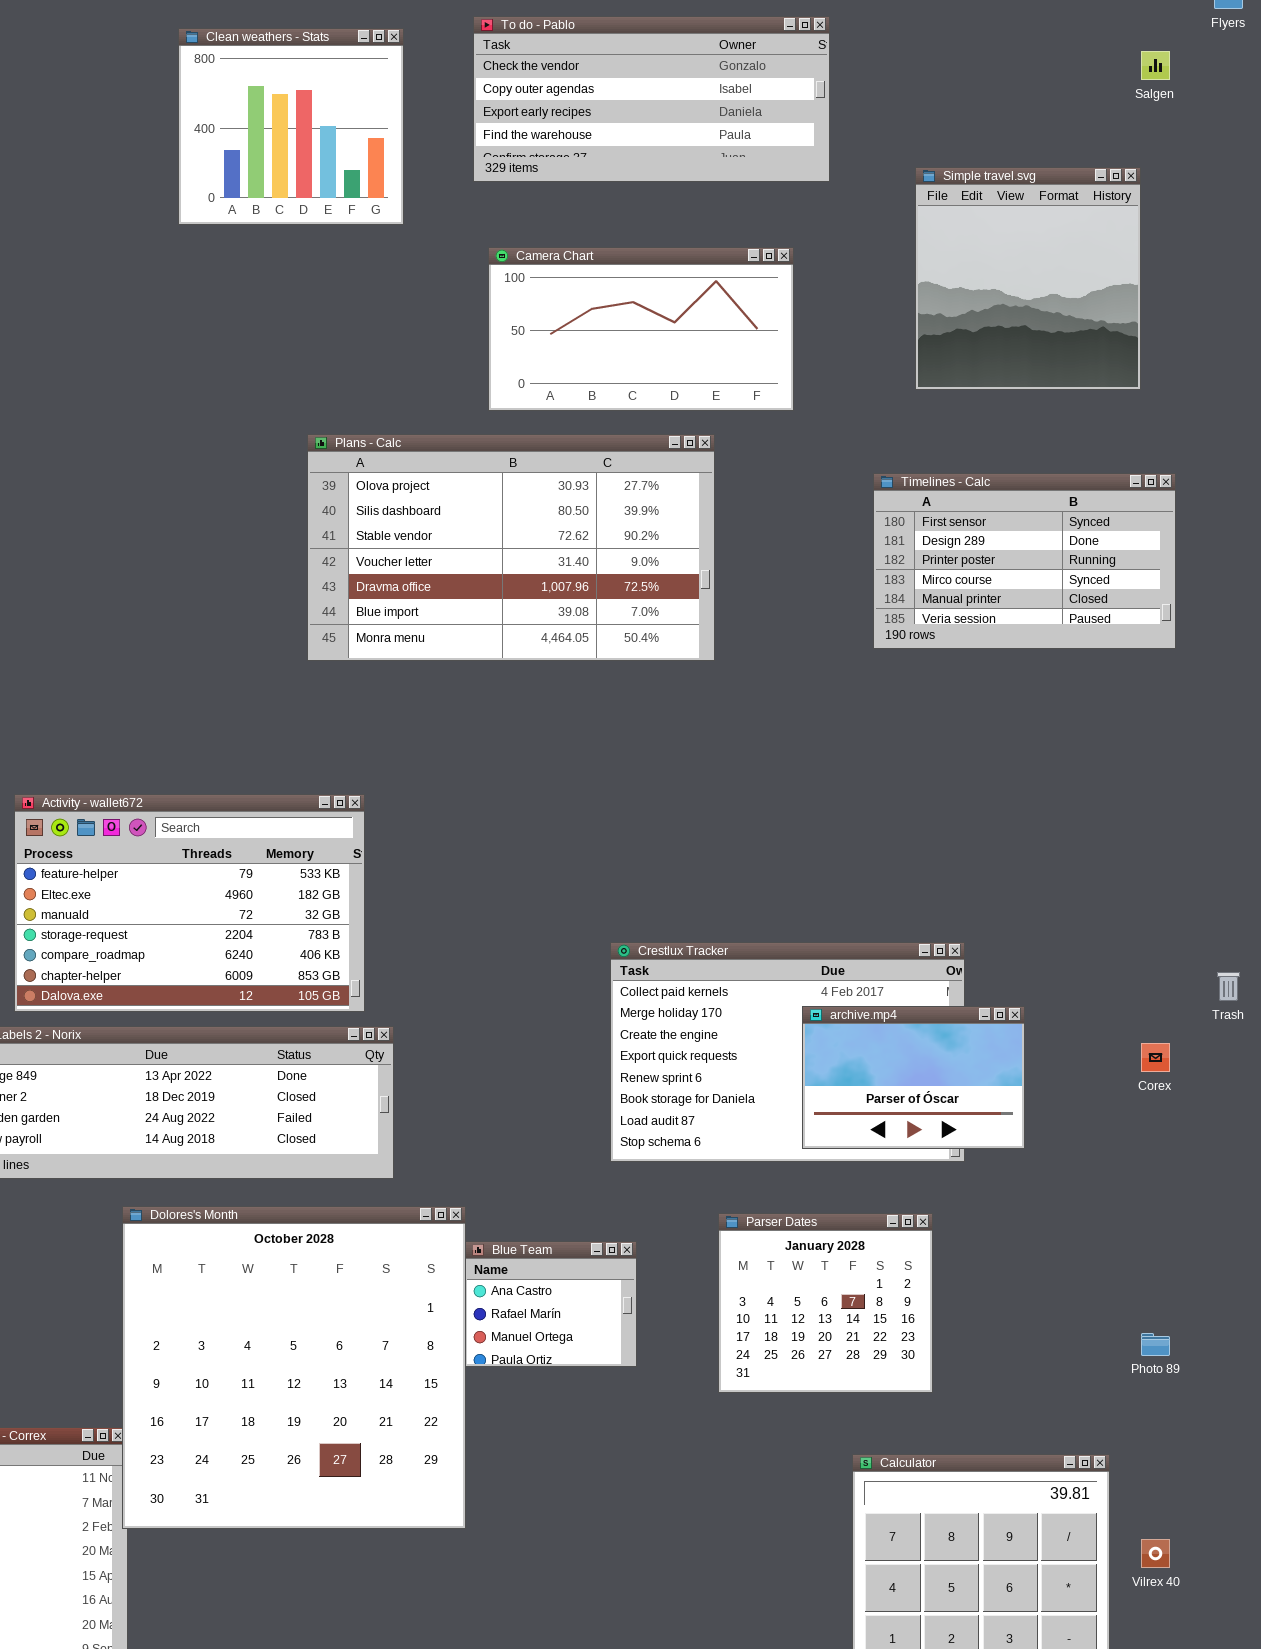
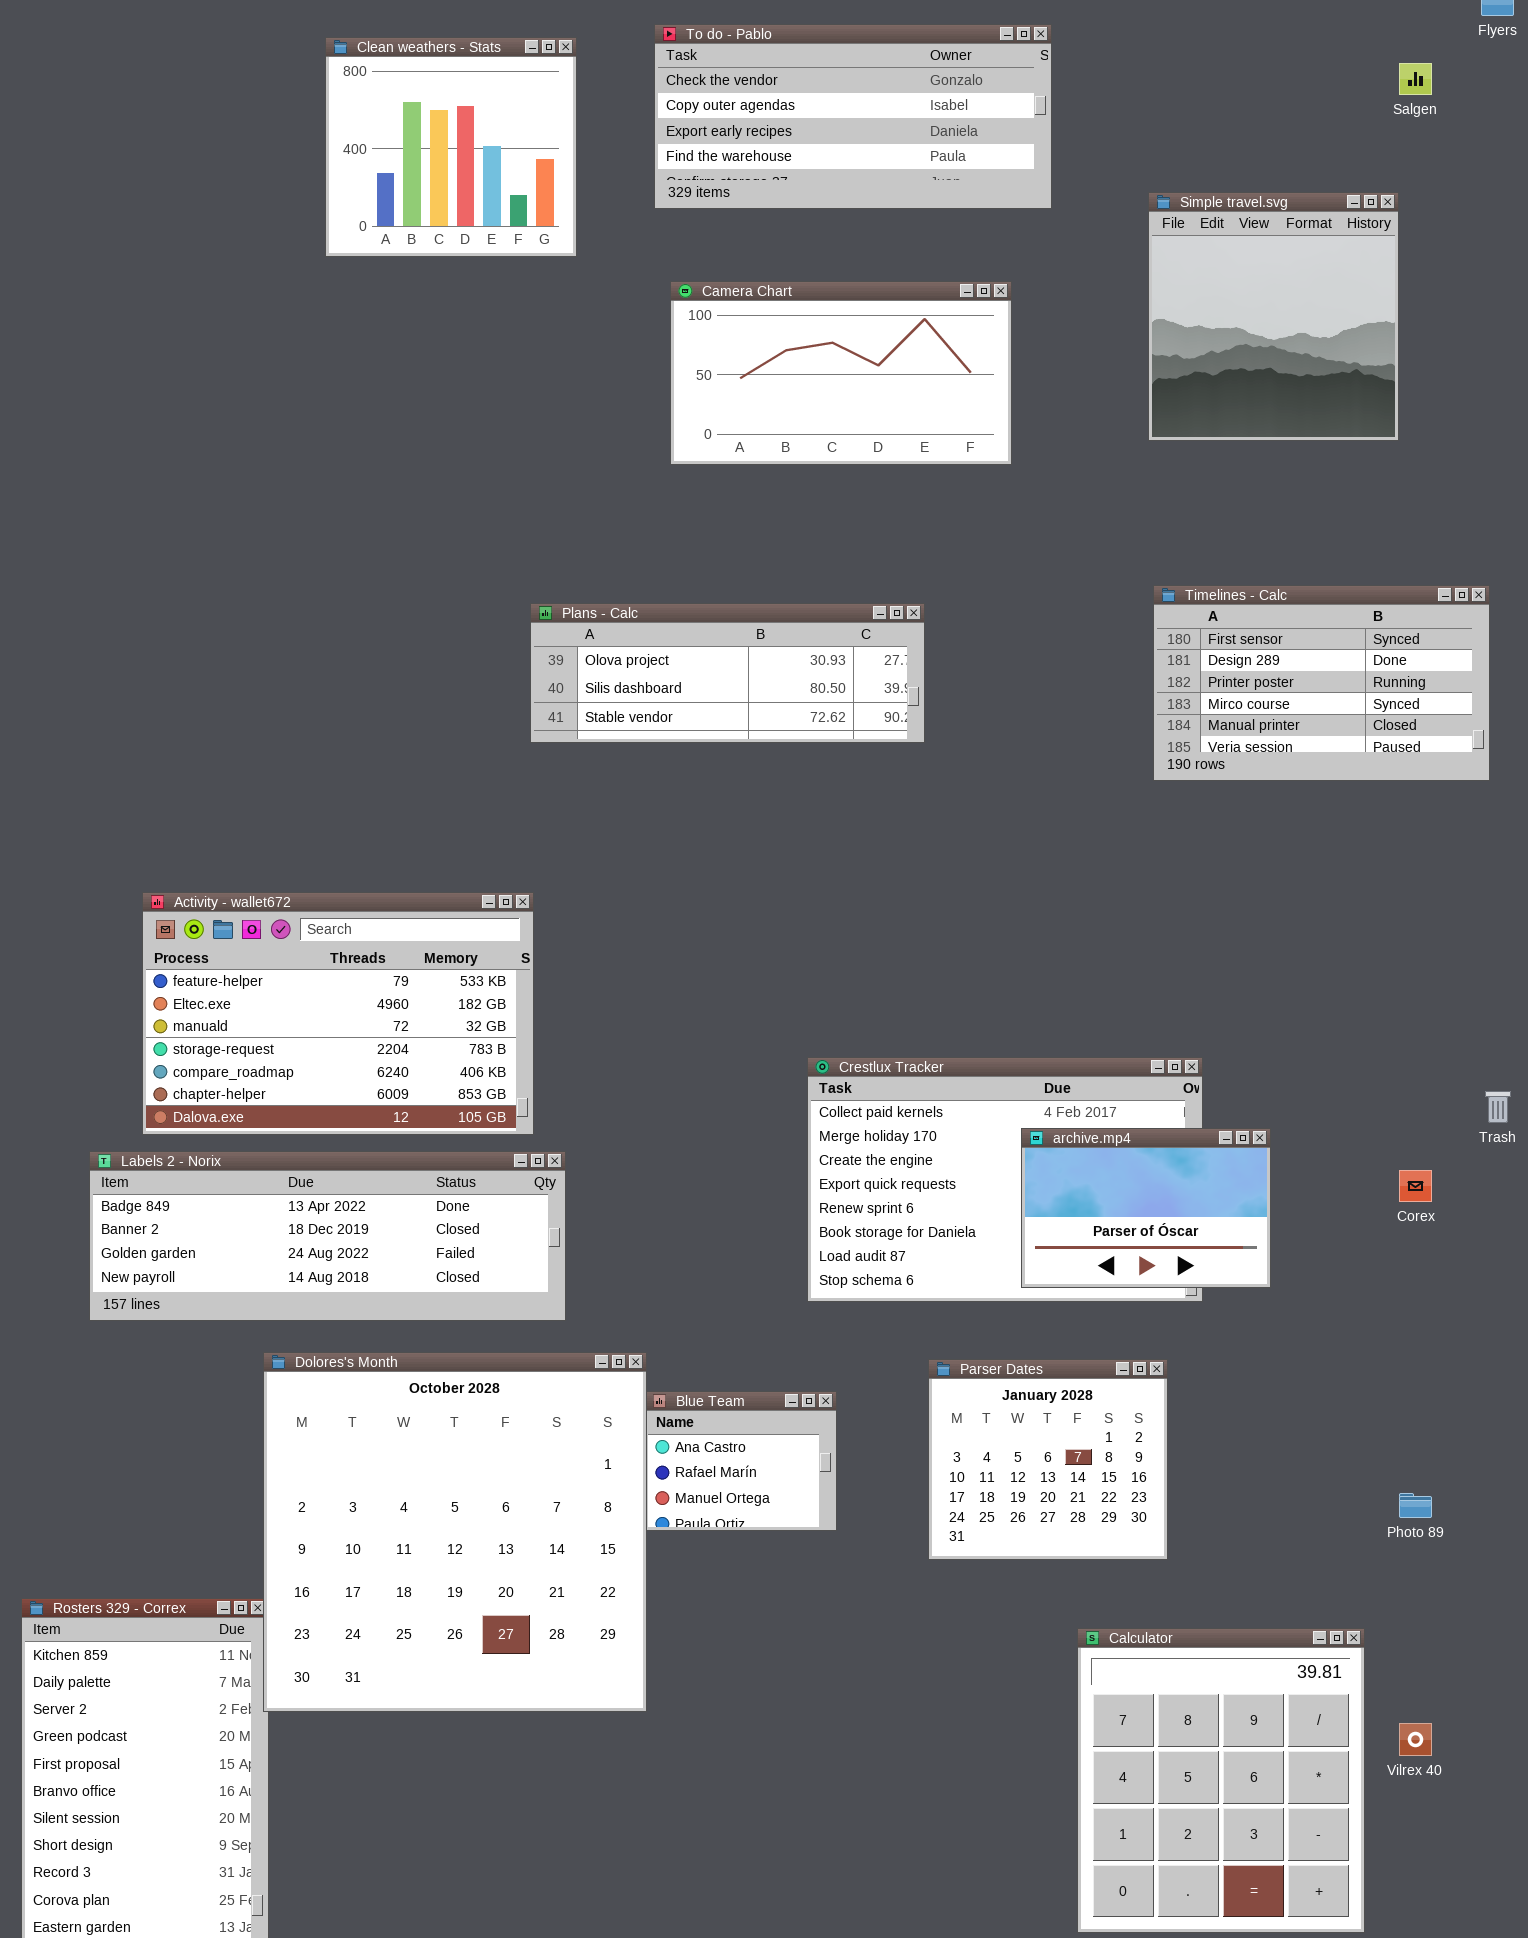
Plans - Calc: [307,434,715,661] -> [530,603,925,743], resized
Timelines - Calc: [873,473,1176,649] -> [1153,585,1490,781], moved

